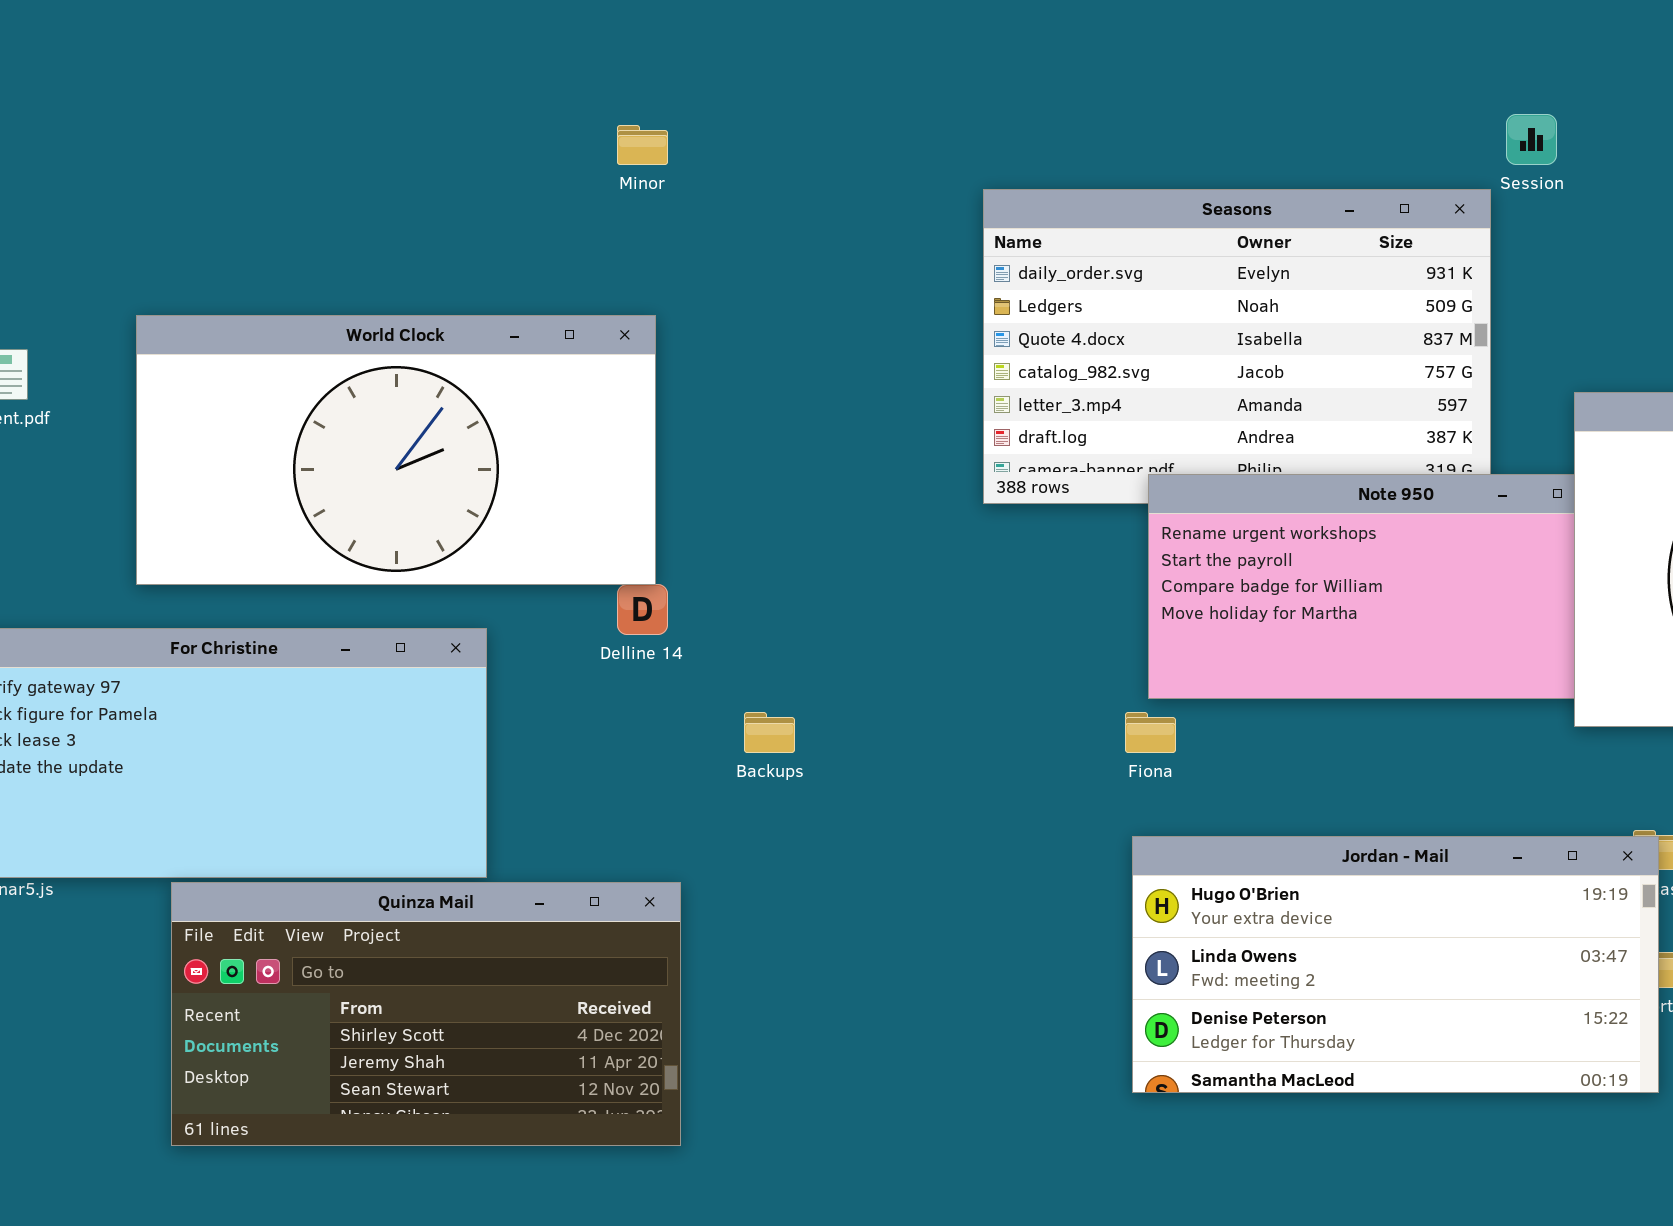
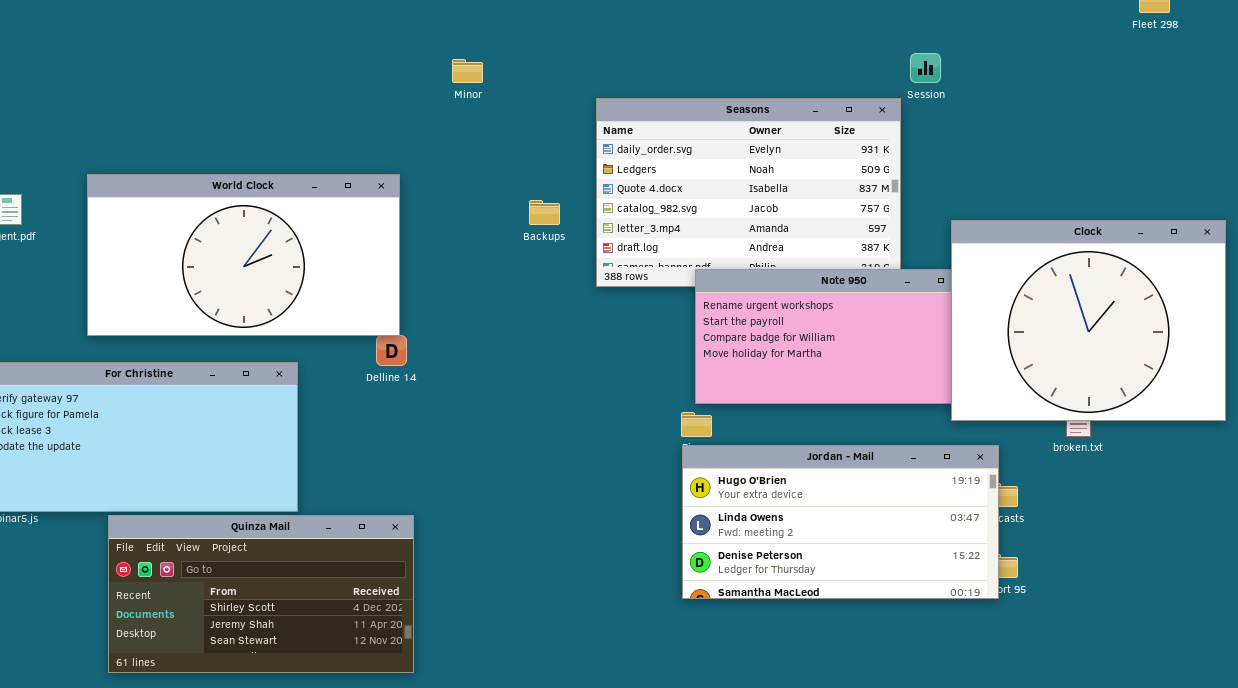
Minor: [617,125,668,165] -> [452,59,483,83], moved
Backups: [744,712,795,753] -> [529,200,560,225], moved
Jordan - Mail: [1132,836,1659,1093] -> [682,445,999,599], moved

